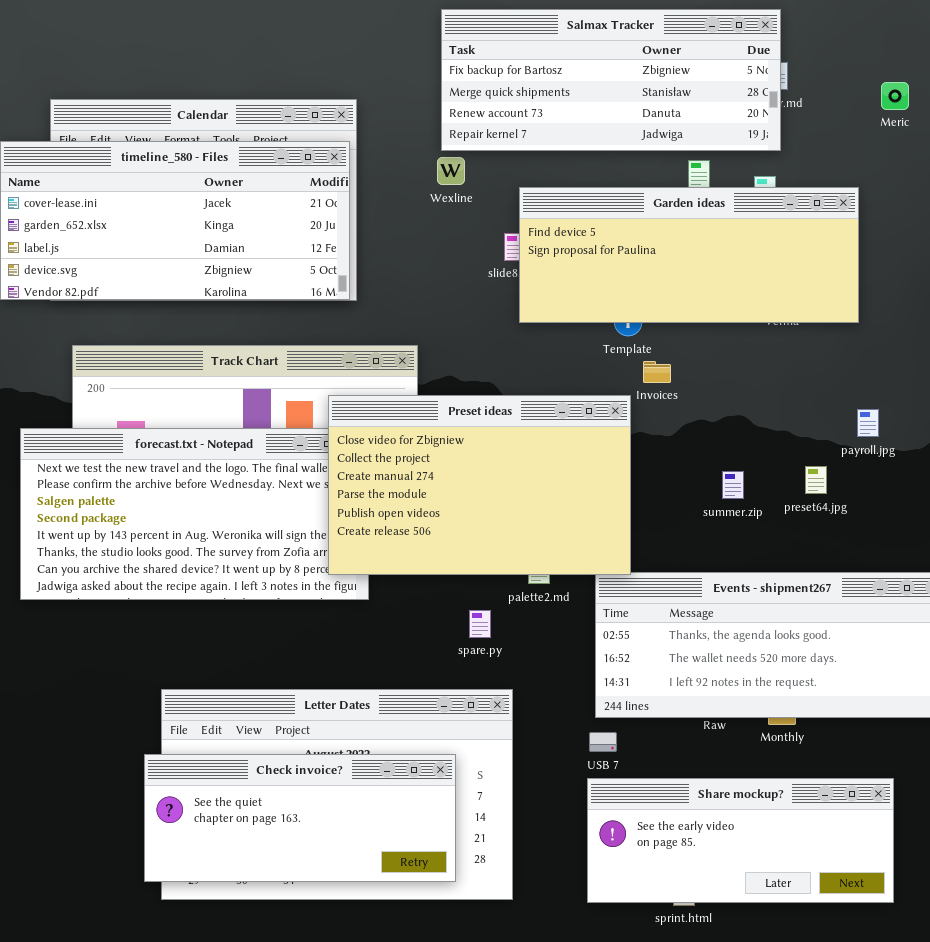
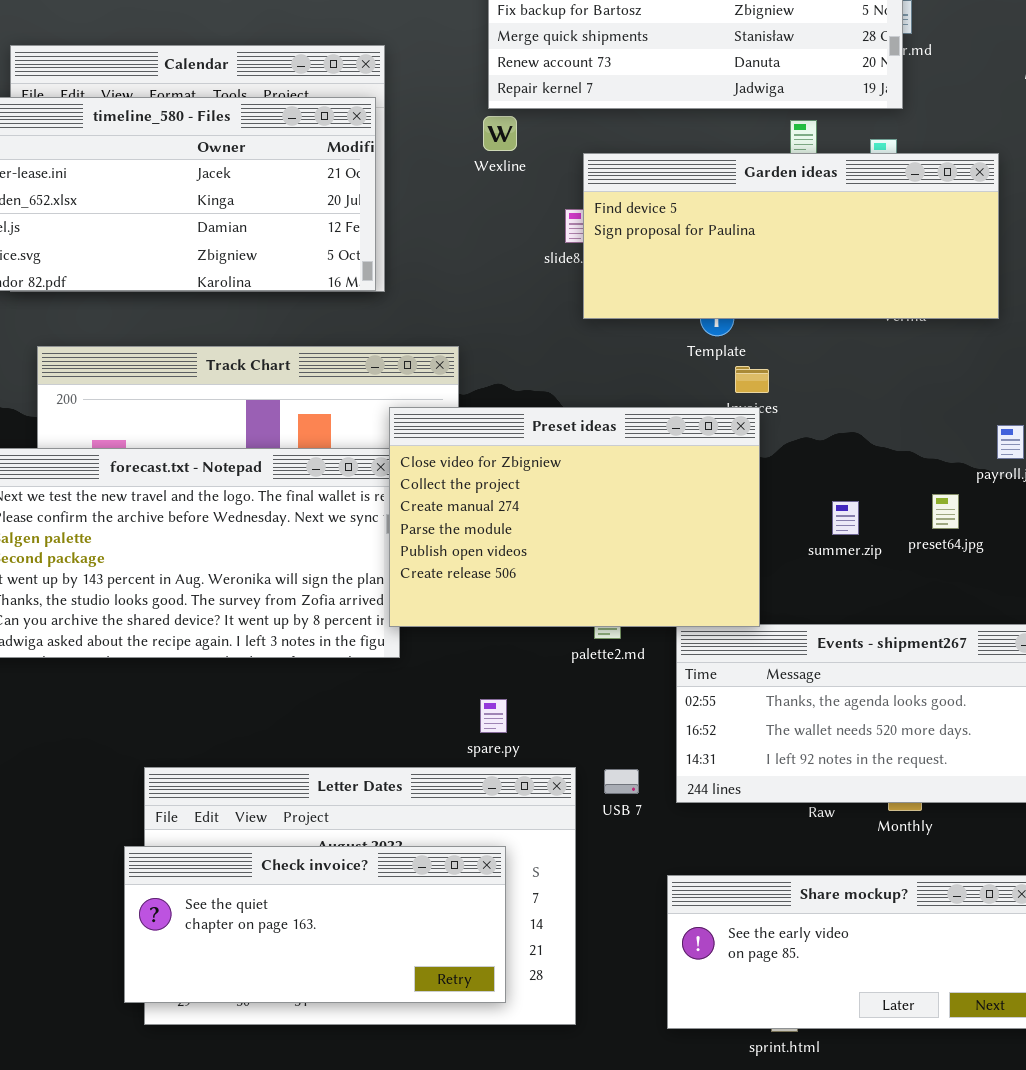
Preset ideas: [328,395,631,575] -> [389,407,760,627], moved
spare.py: [469,610,491,638] -> [480,699,507,733], moved
USB 7: [589,732,617,752] -> [604,769,639,794], moved

